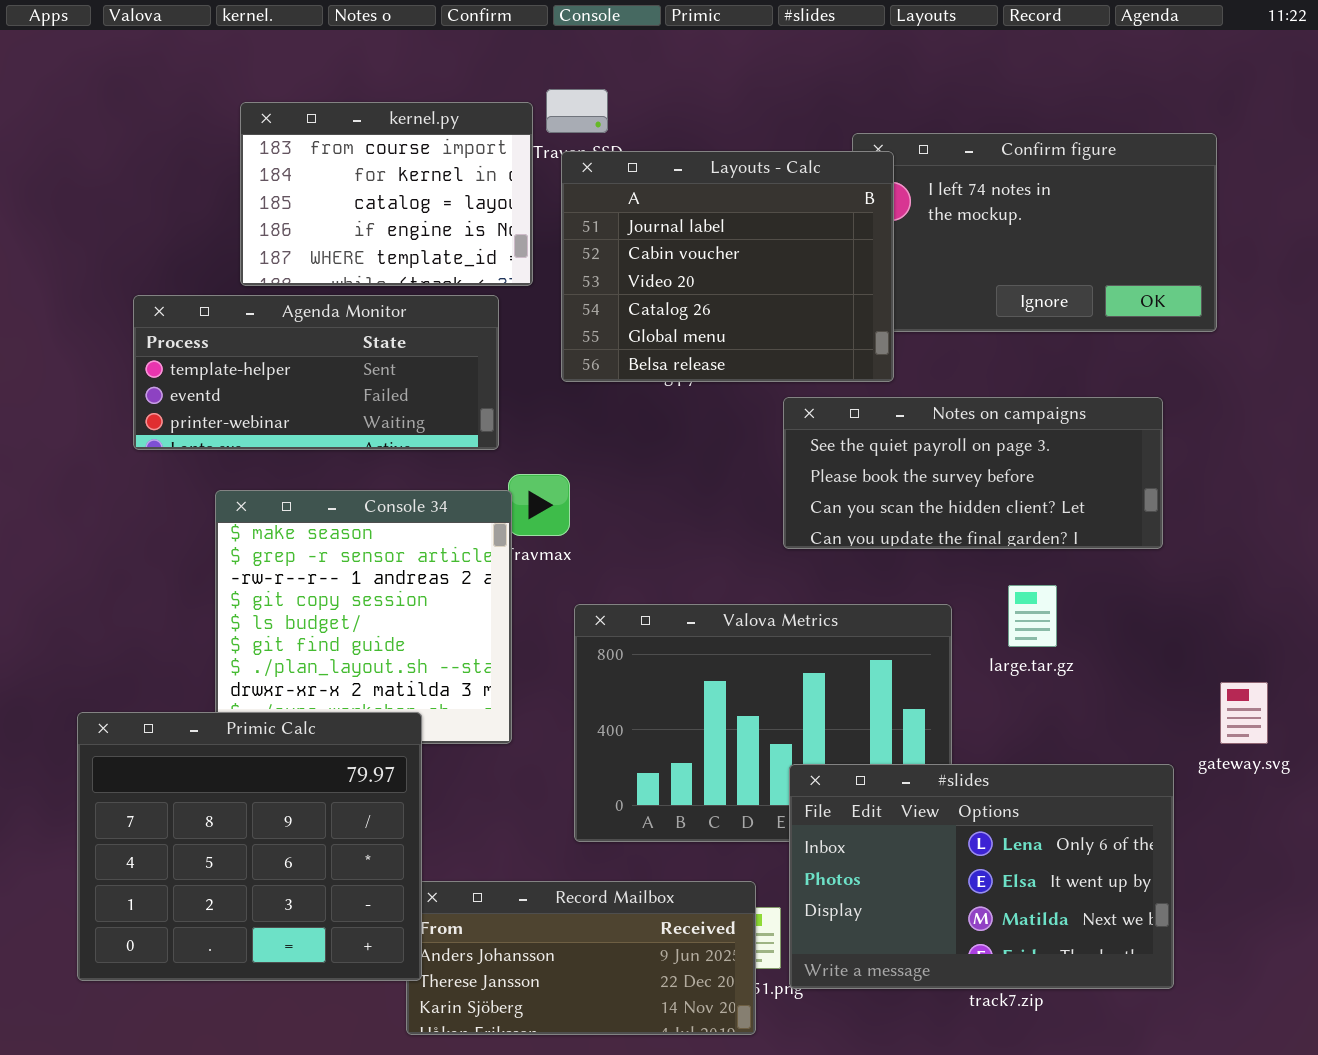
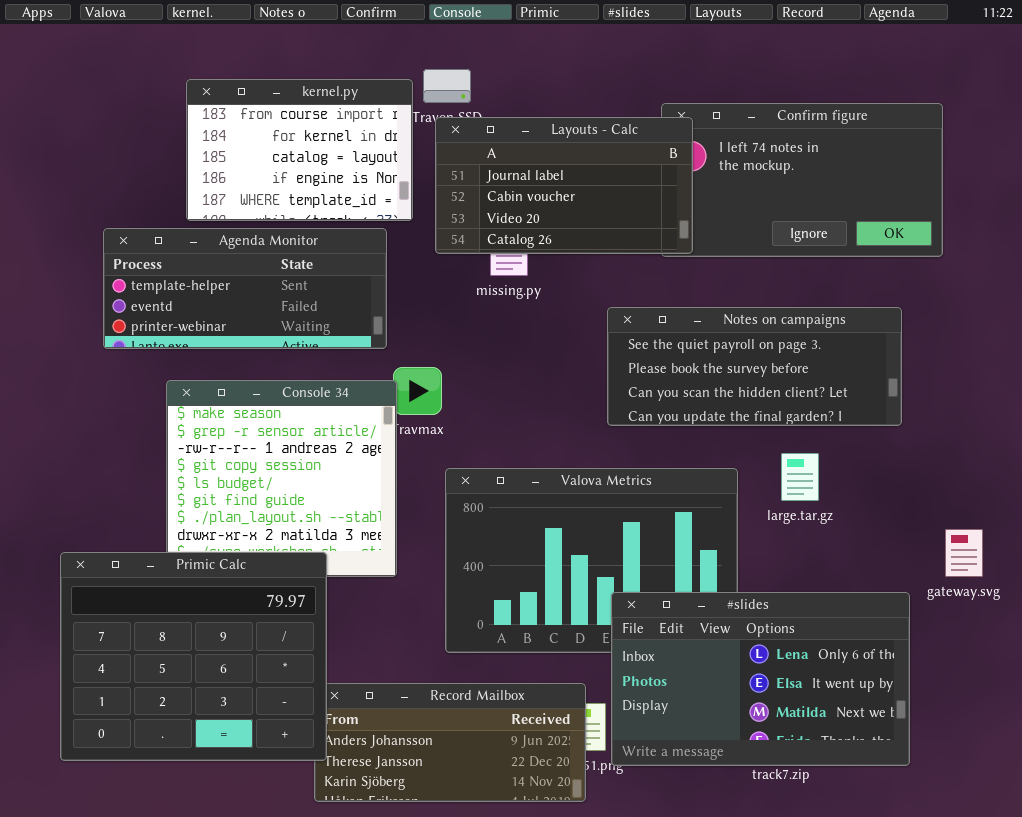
Layouts - Calc: [561,151,894,382] -> [435,117,693,254], resized

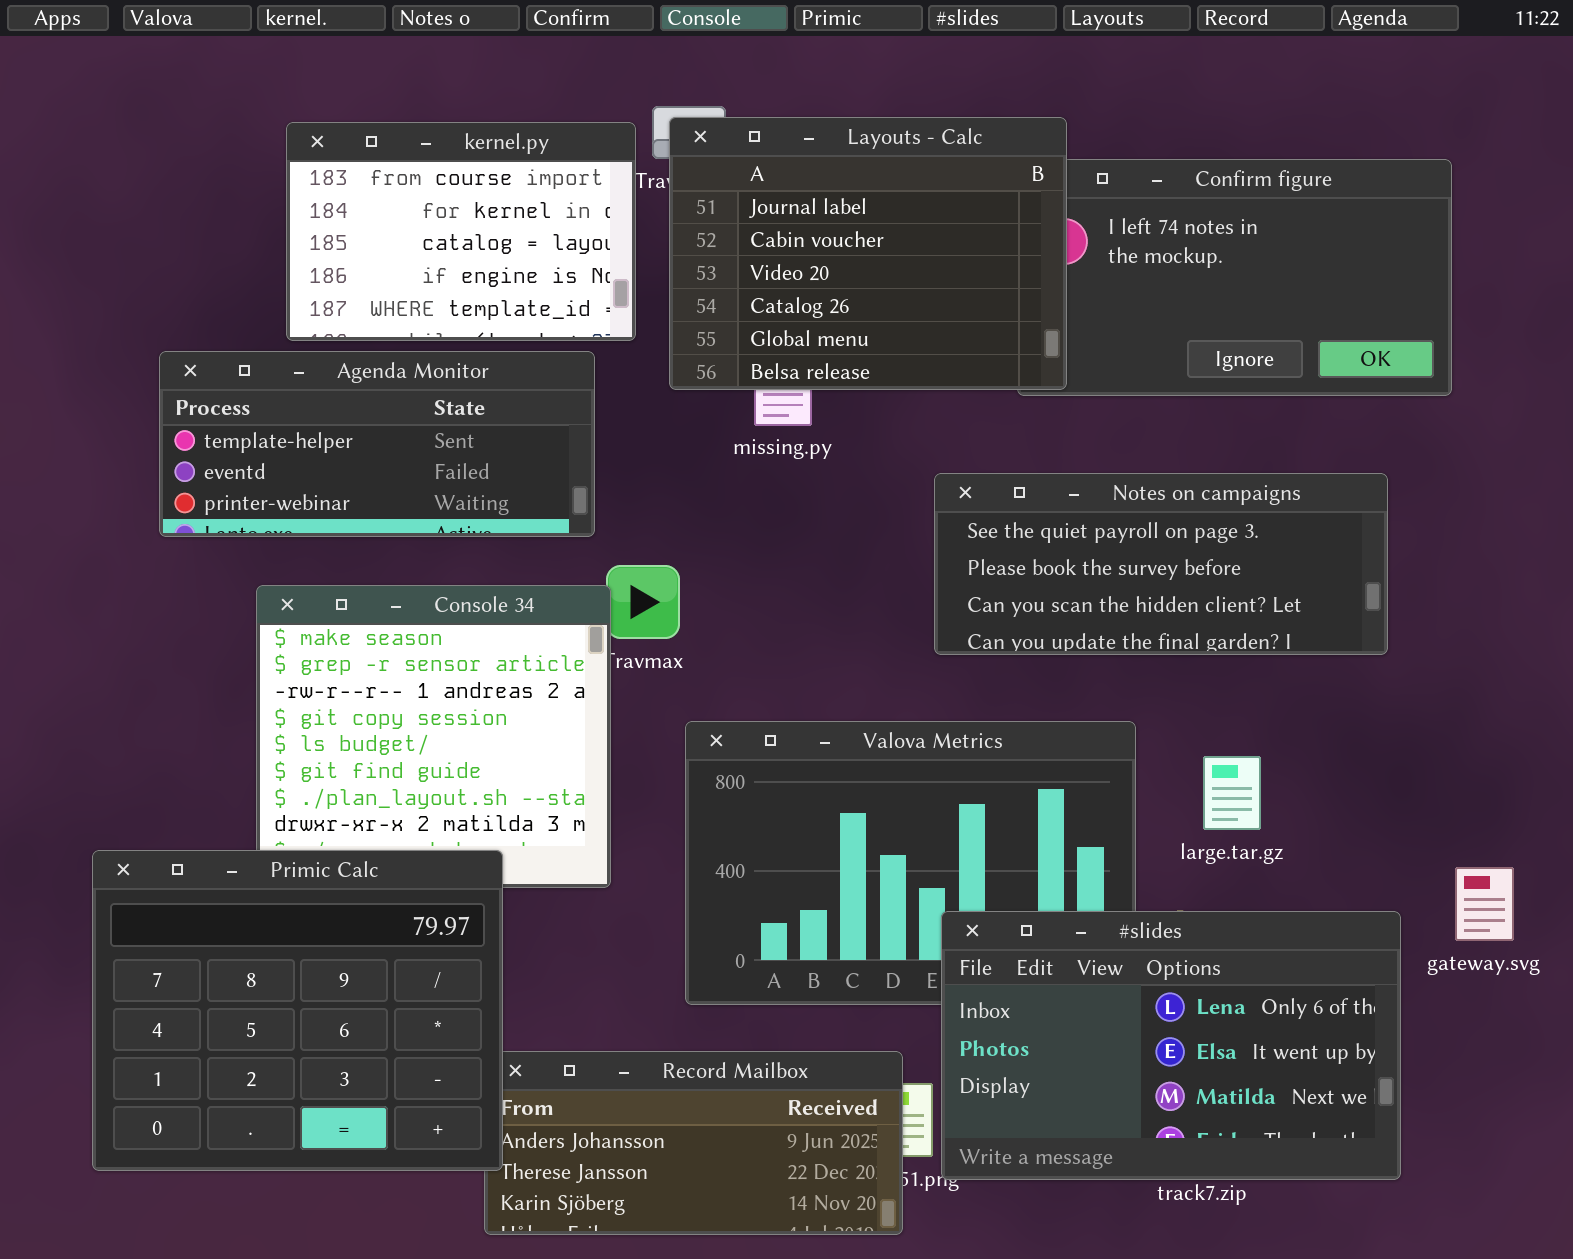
Layouts - Calc: [435,117,693,254] -> [669,117,1067,390], resized
large.tar.gz: [781,453,819,501] -> [1203,756,1261,830], moved
gateway.svg: [945,529,983,577] -> [1455,867,1514,941], moved

